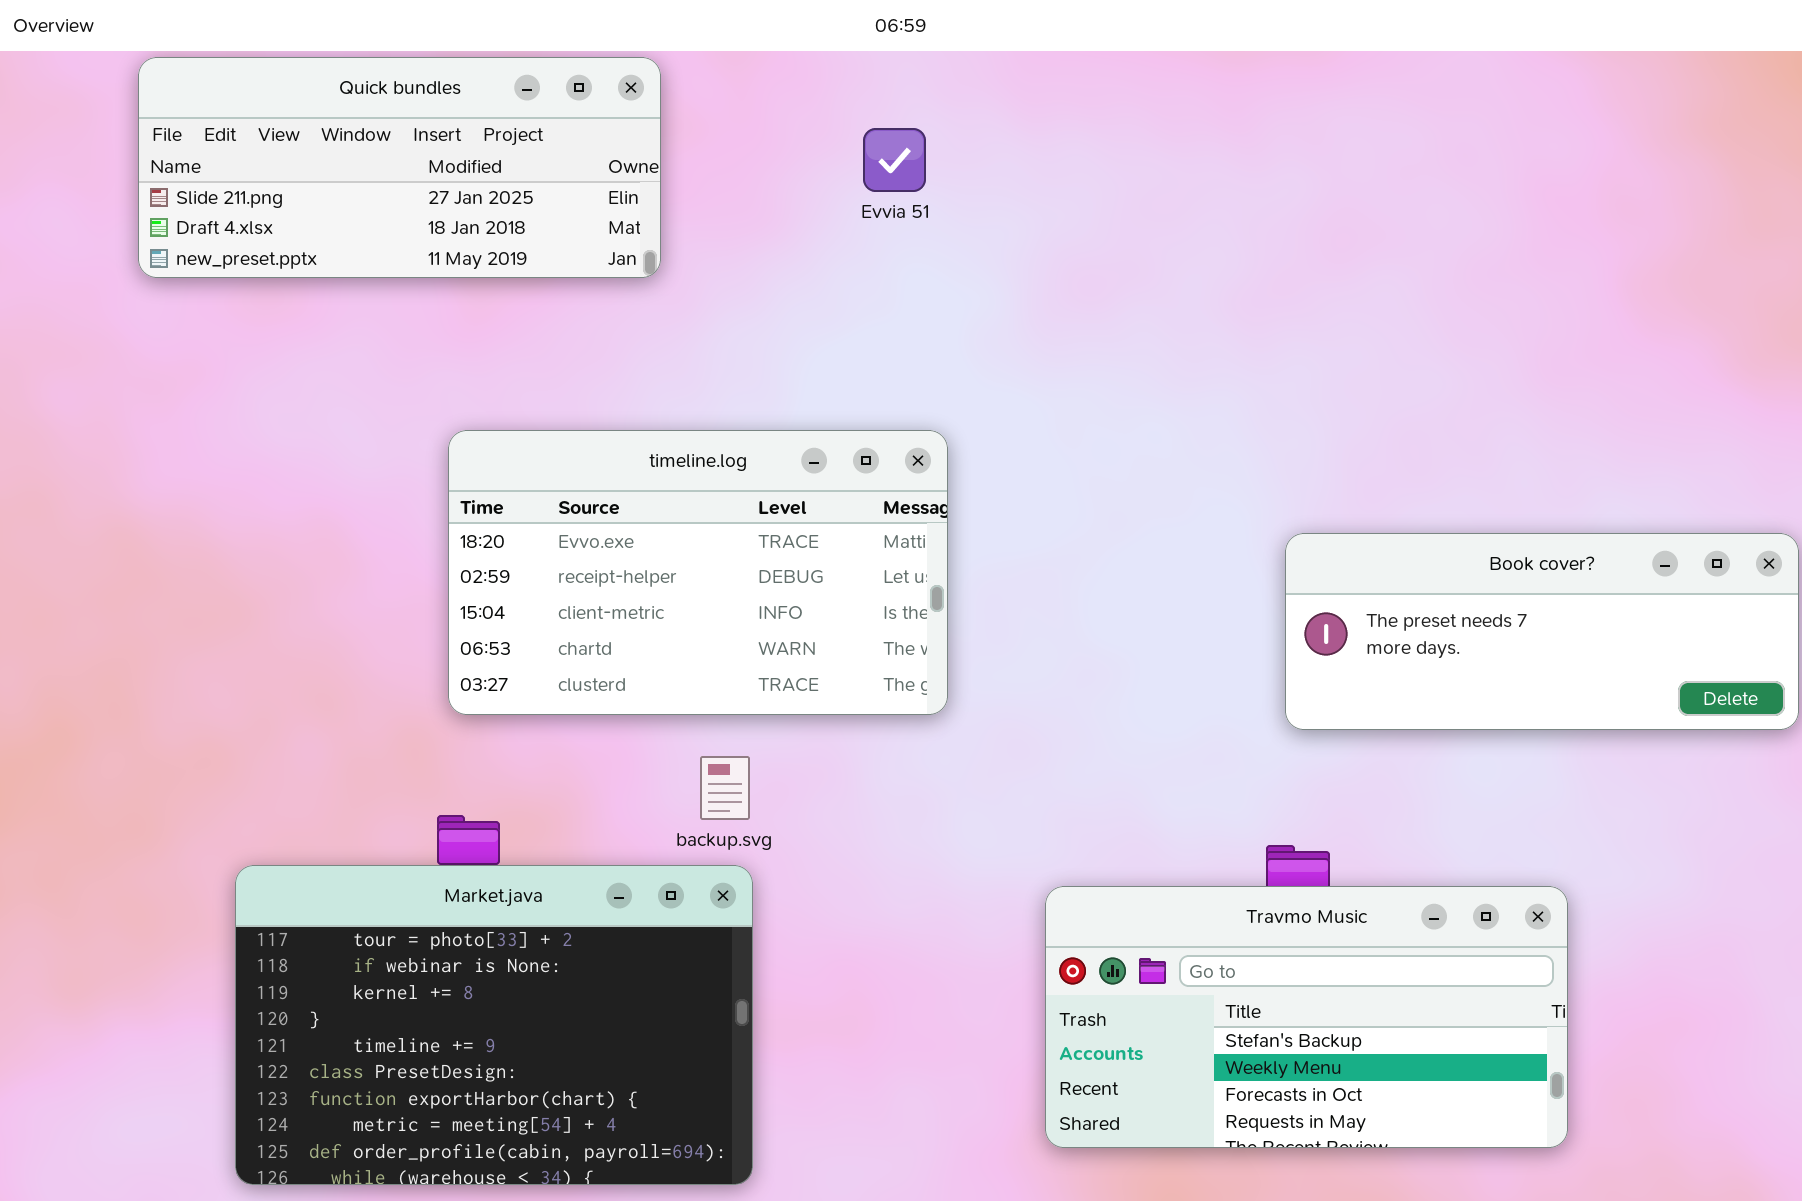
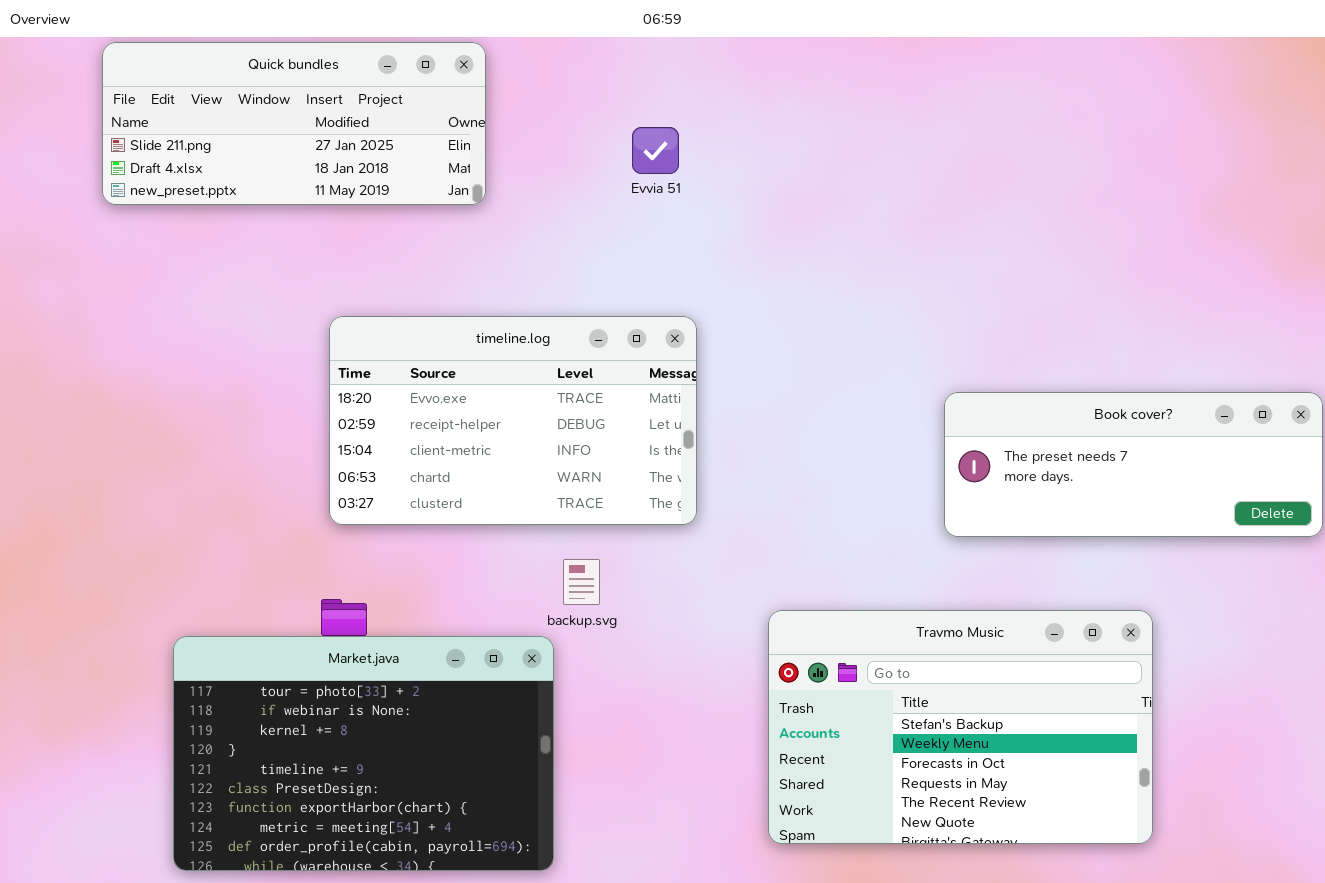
Evvia 51: [863,128,926,192] -> [632,127,679,174], moved
backup.svg: [700,756,750,820] -> [563,559,600,605], moved
Travmo Music: [1045,886,1568,1148] -> [768,610,1153,844], resized

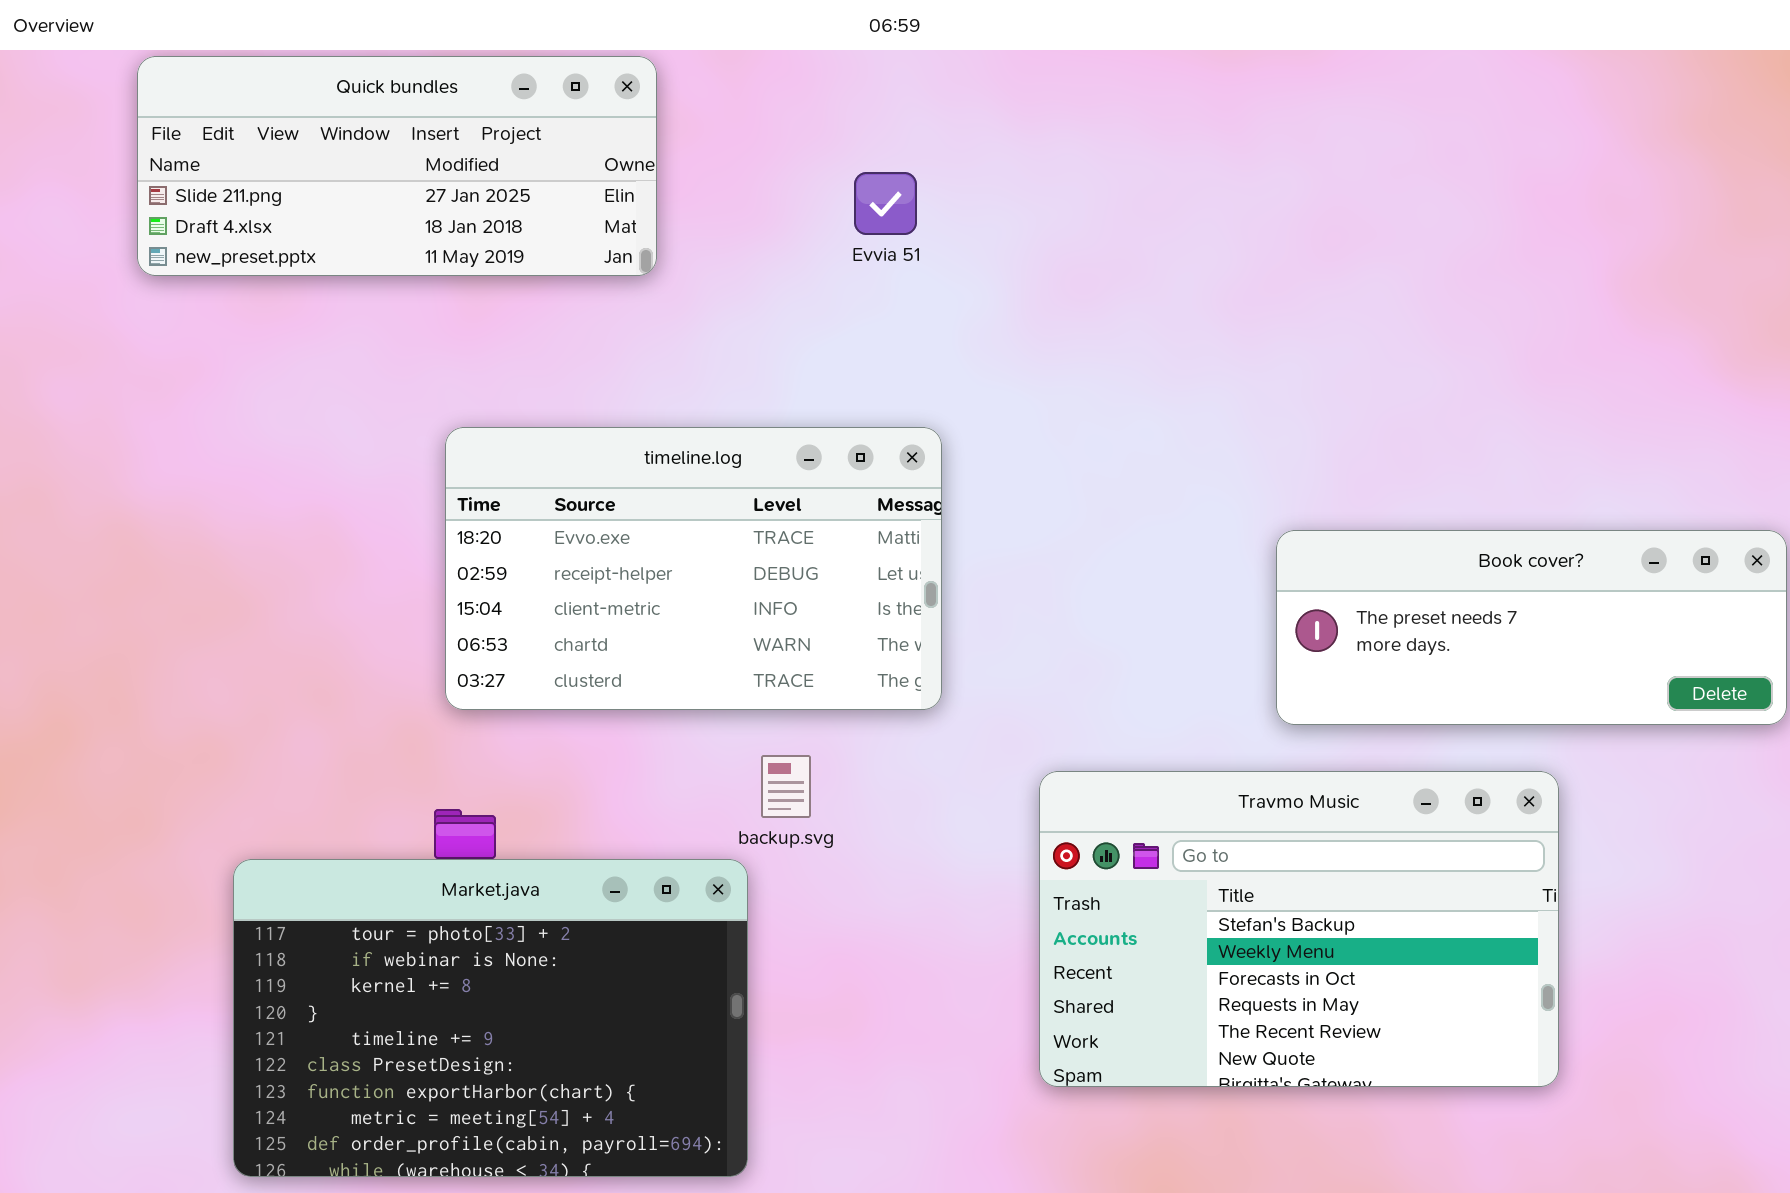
Travmo Music: [768,610,1153,844] -> [1039,771,1559,1087], moved

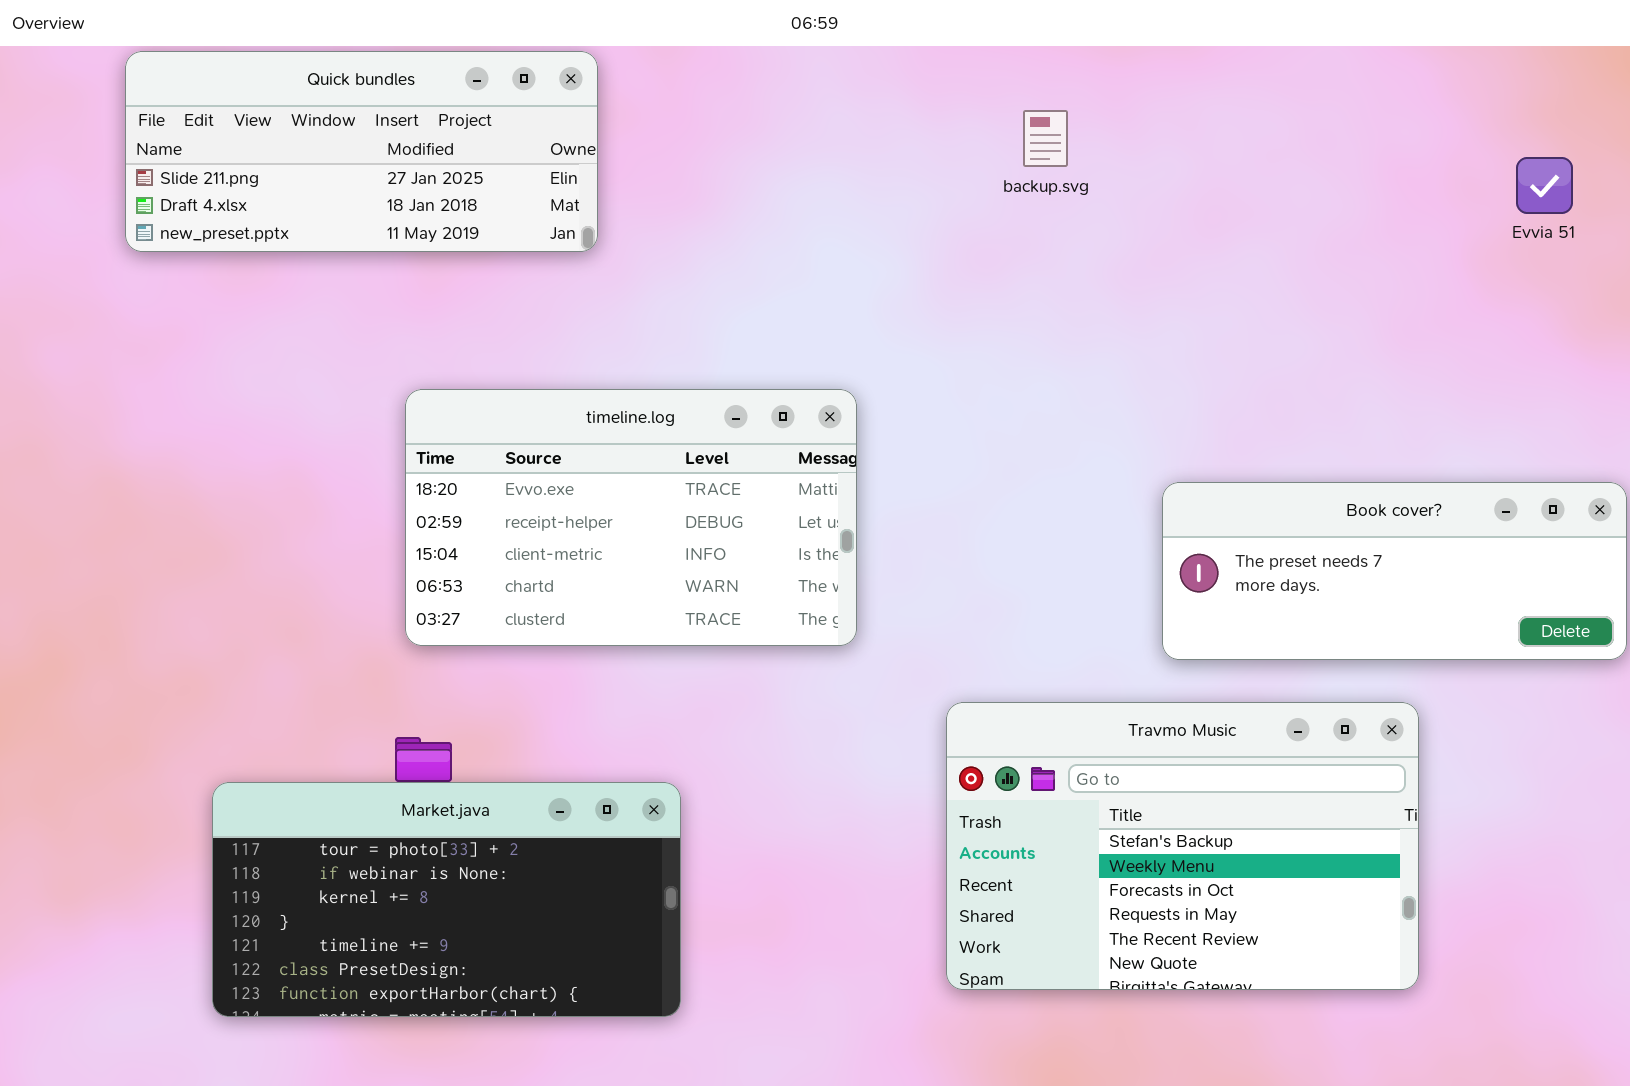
Evvia 51: [854,172,917,235] -> [1516,157,1573,214], moved
backup.svg: [761,755,811,818] -> [1023,110,1068,167], moved
Market.java: [233,859,748,1177] -> [212,782,681,1017], resized

